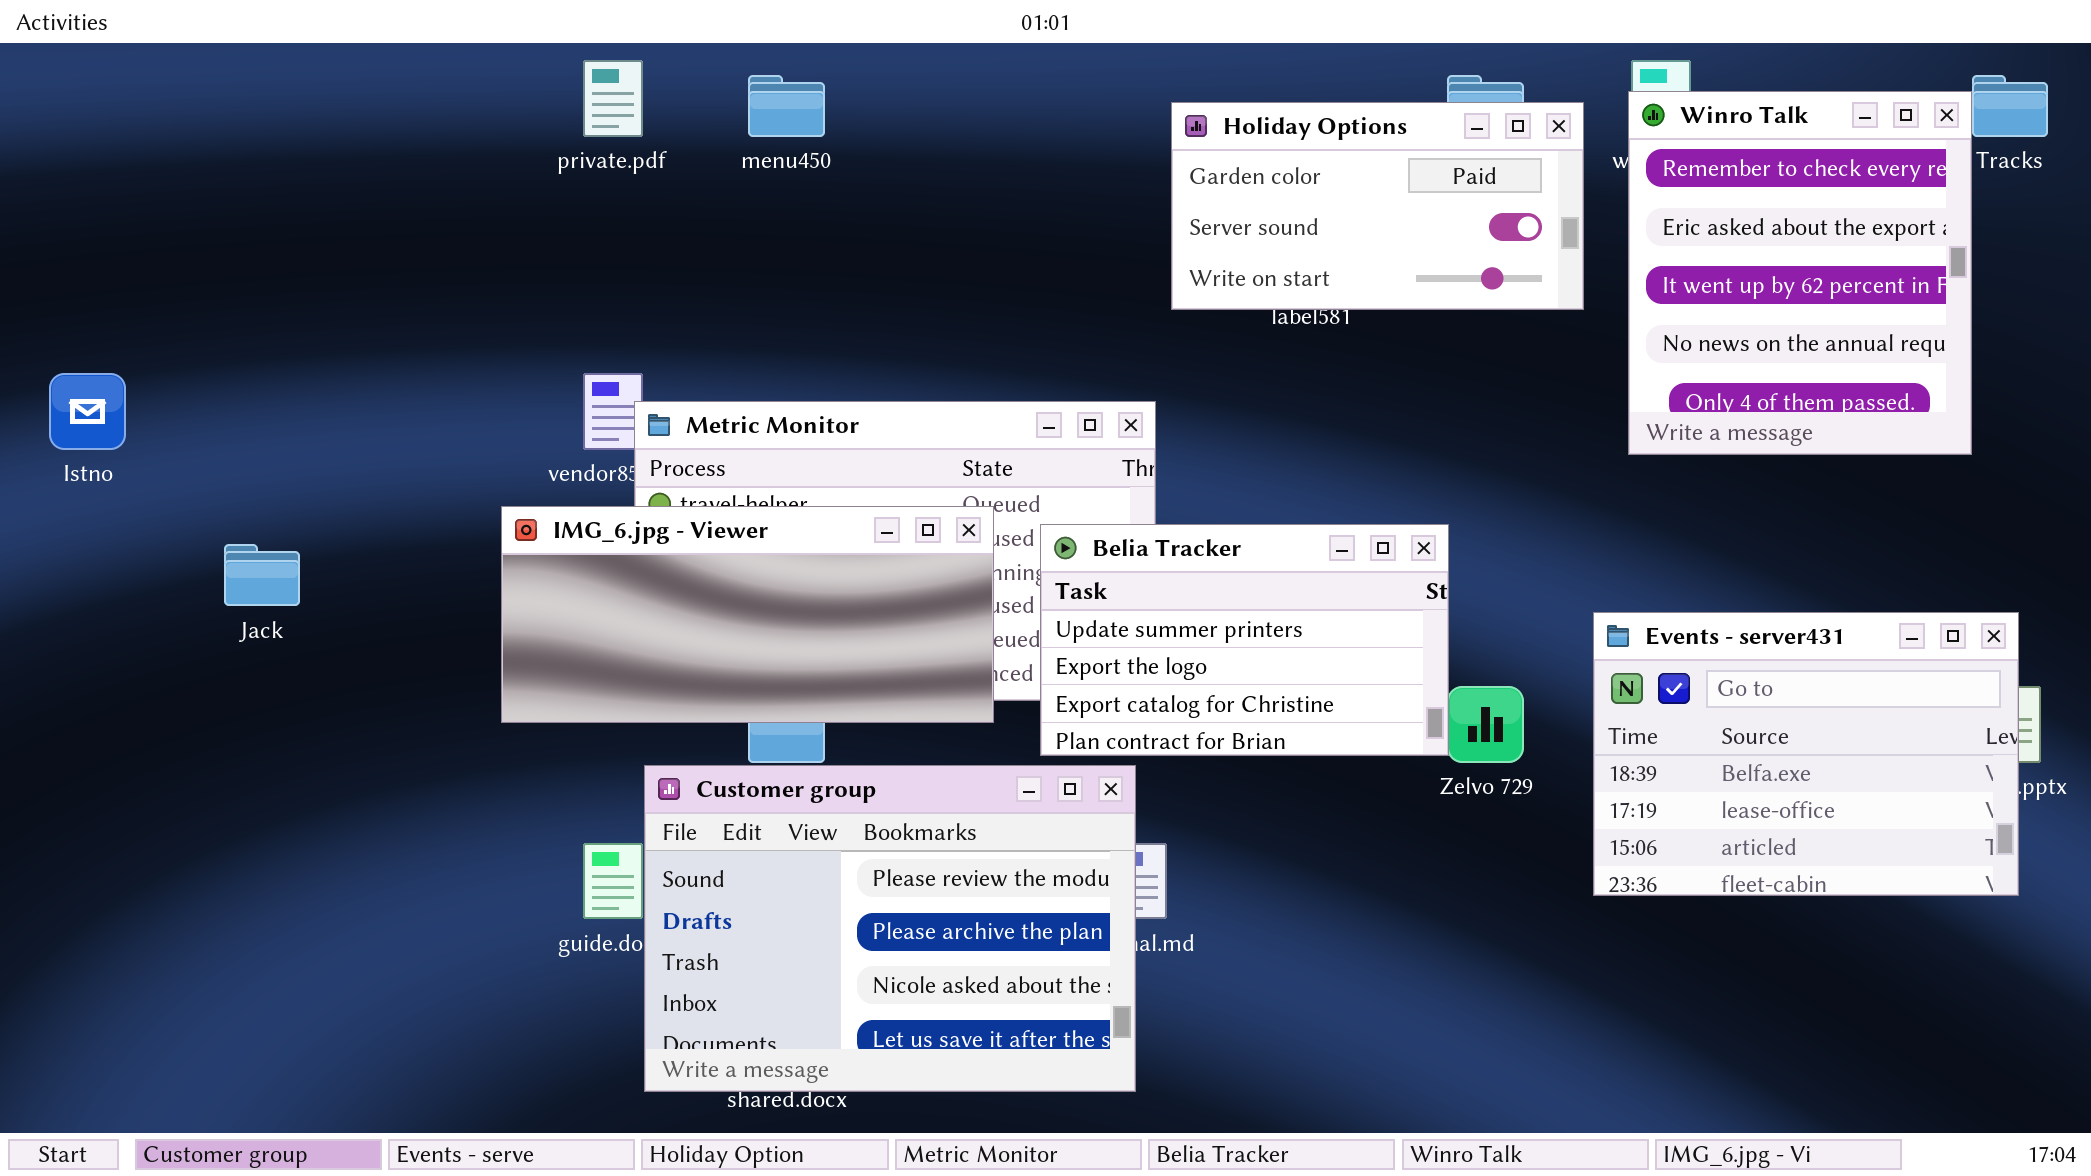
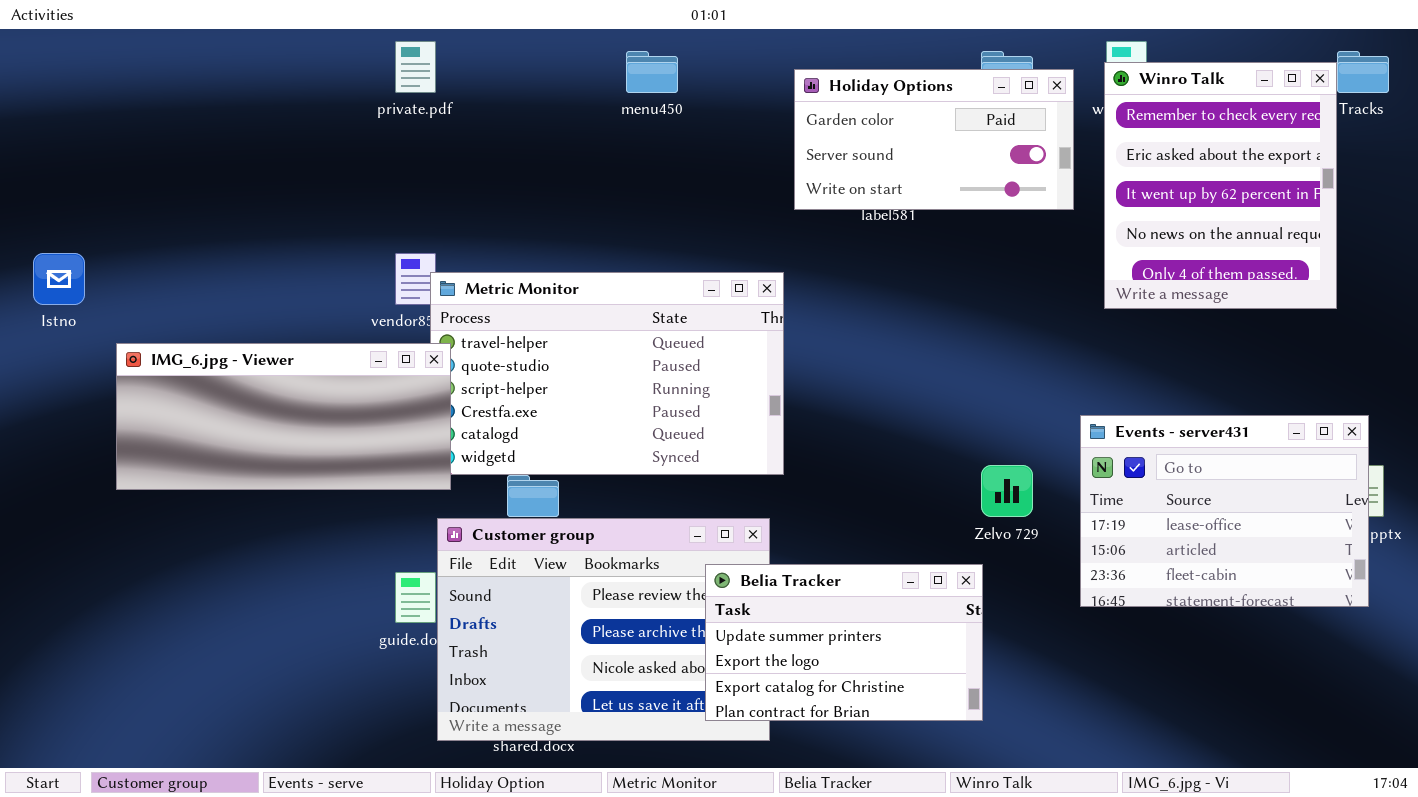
menu450: [748,75,825,137] -> [626,51,678,93], moved
IMG_6.jpg - Viewer: [501,506,994,723] -> [116,343,451,490], moved
Belia Tracker: [1040,524,1449,756] -> [705,564,983,721], moved
Events - server431: [1593,612,2019,896] -> [1080,415,1369,607], scrolled down 1 row

